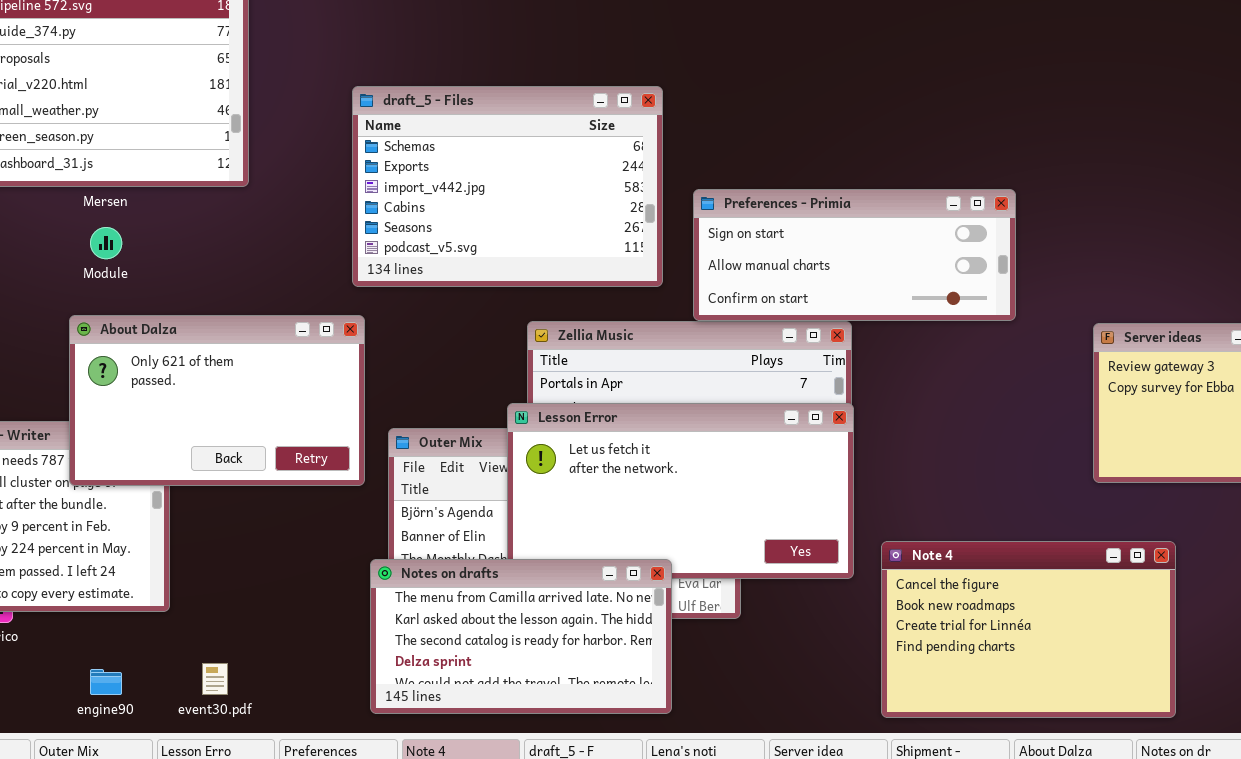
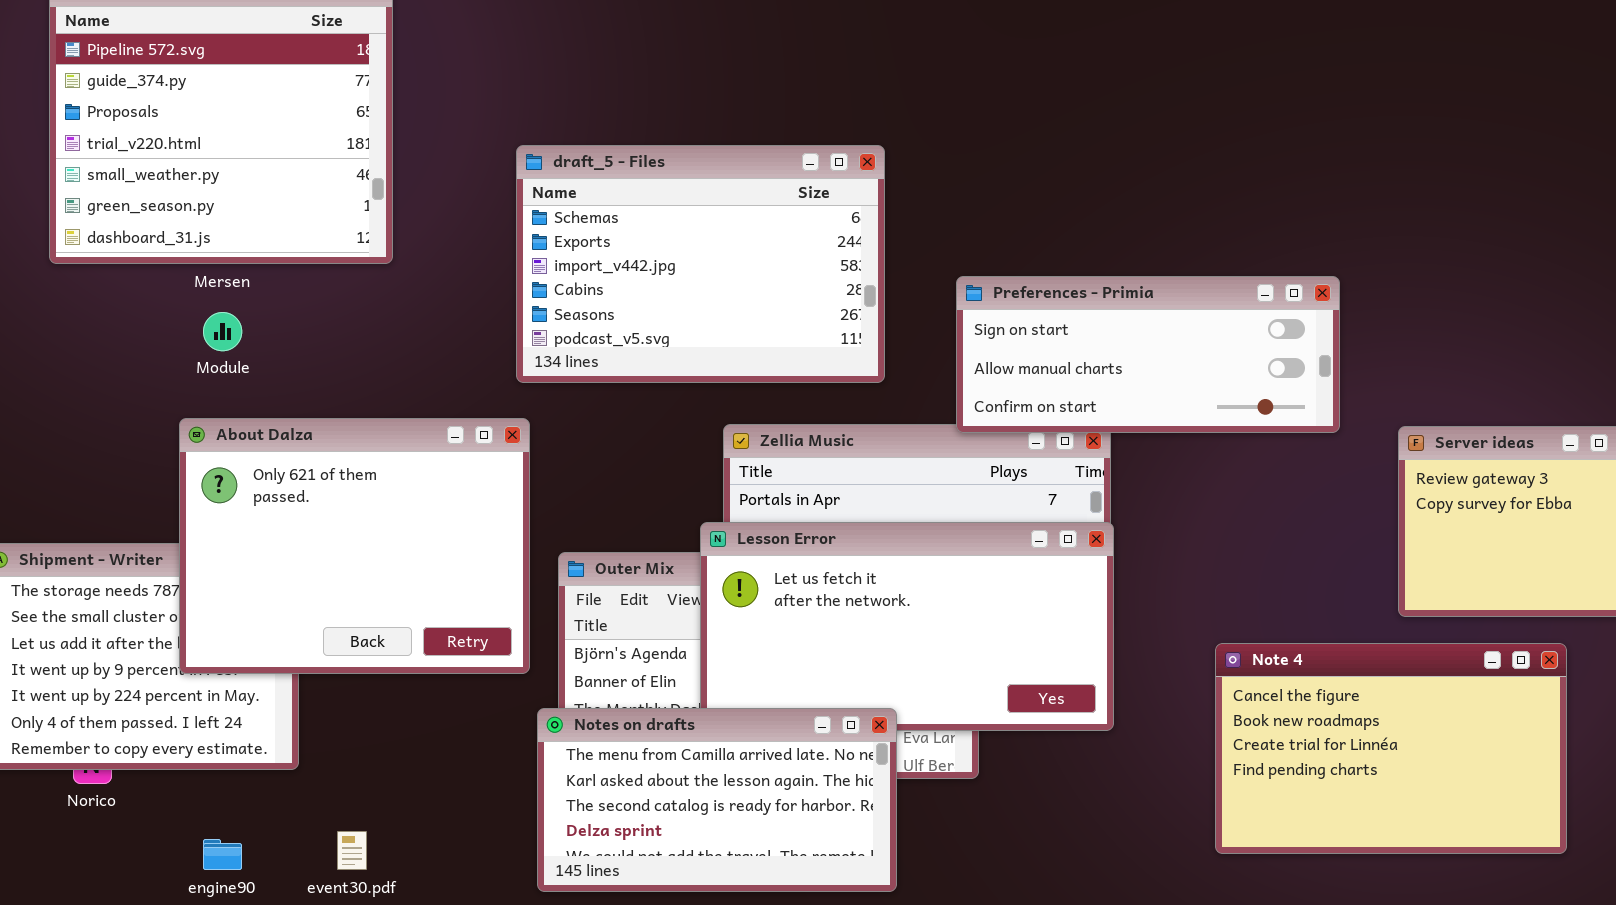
Preferences - Primia: [693,189,1016,321] -> [956,276,1340,433], moved
About Dalza: [69,315,365,486] -> [179,418,530,674], resized
Note 4: [881,541,1176,718] -> [1215,643,1567,854], moved

